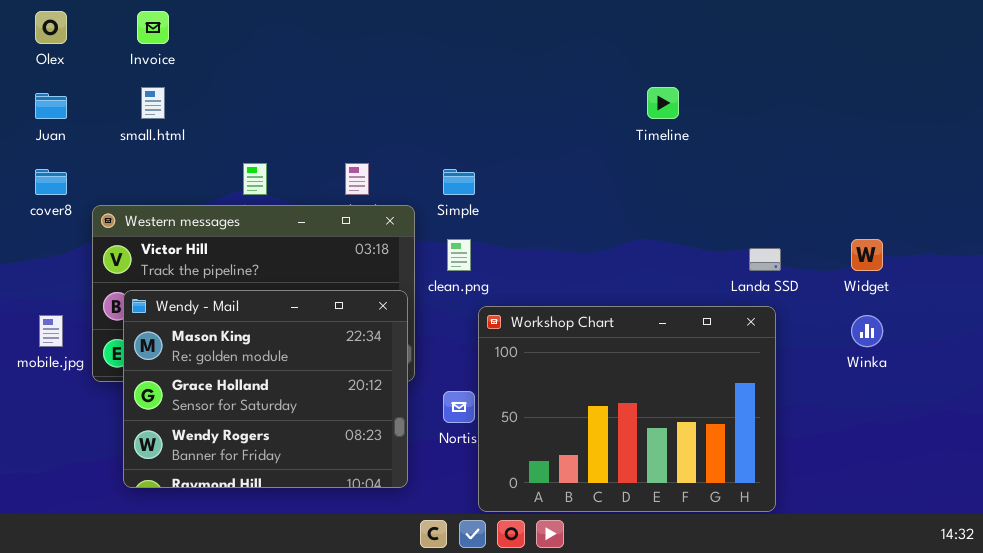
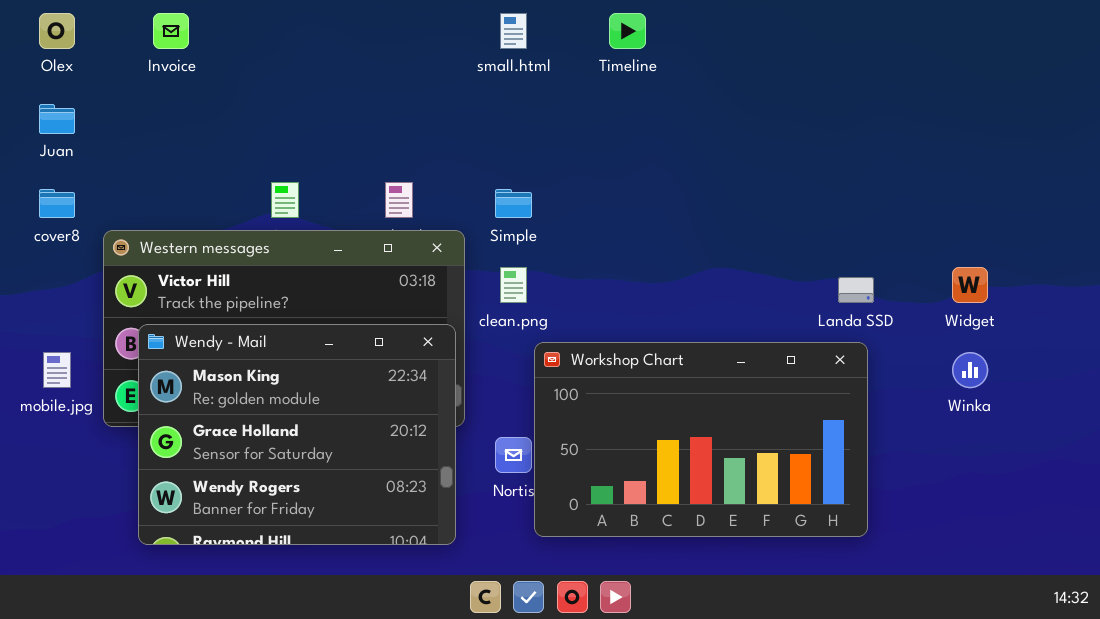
small.html: [141,87,165,119] -> [500,13,527,49], moved
Timeline: [647,87,679,119] -> [609,13,646,49], moved
Workshop Chart: [478,306,776,512] -> [534,342,868,537], resized

